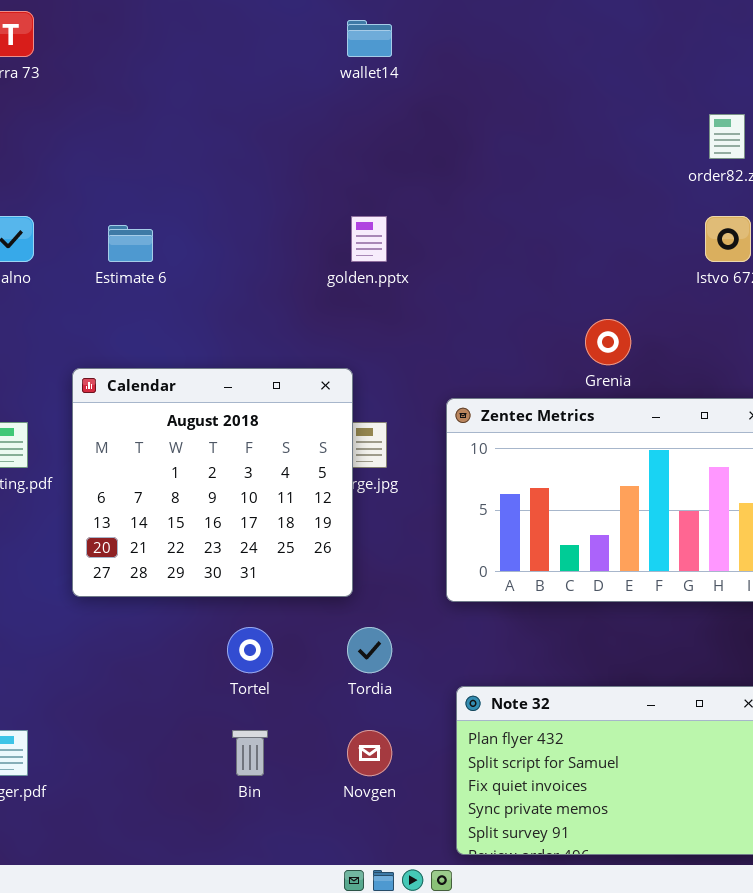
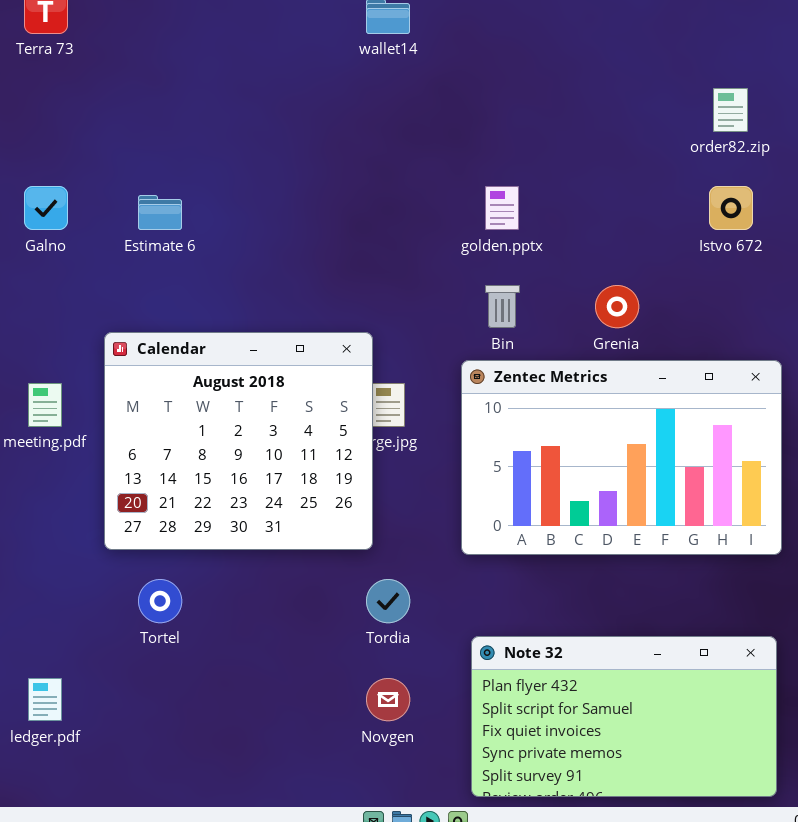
golden.pptx: [351,216,387,262] -> [485,186,519,230], moved
Tortel: [227,627,273,673] -> [138,579,182,623], moved
Bin: [232,730,268,776] -> [485,285,520,328], moved

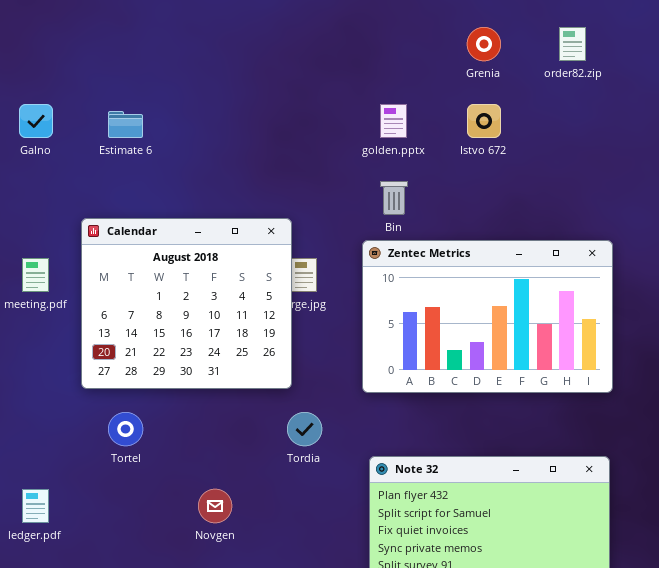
Istvo 672: [709,186,753,230] -> [467,104,501,138], moved
Grenia: [595,285,639,328] -> [467,27,501,61], moved
Novgen: [366,678,410,721] -> [198,489,232,523], moved

